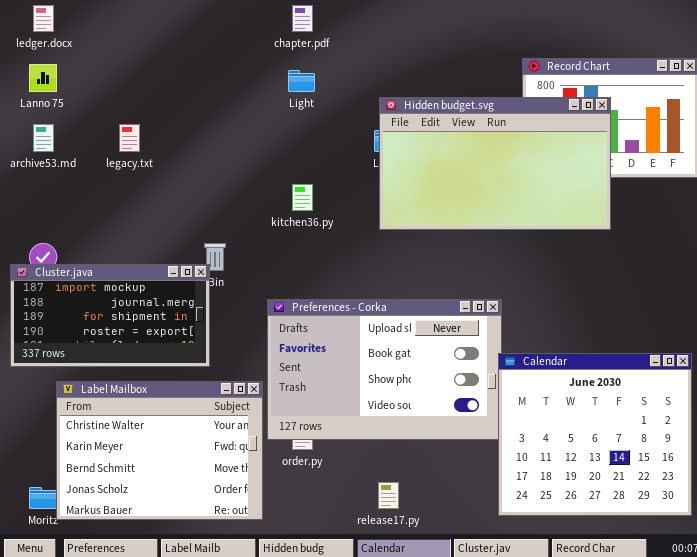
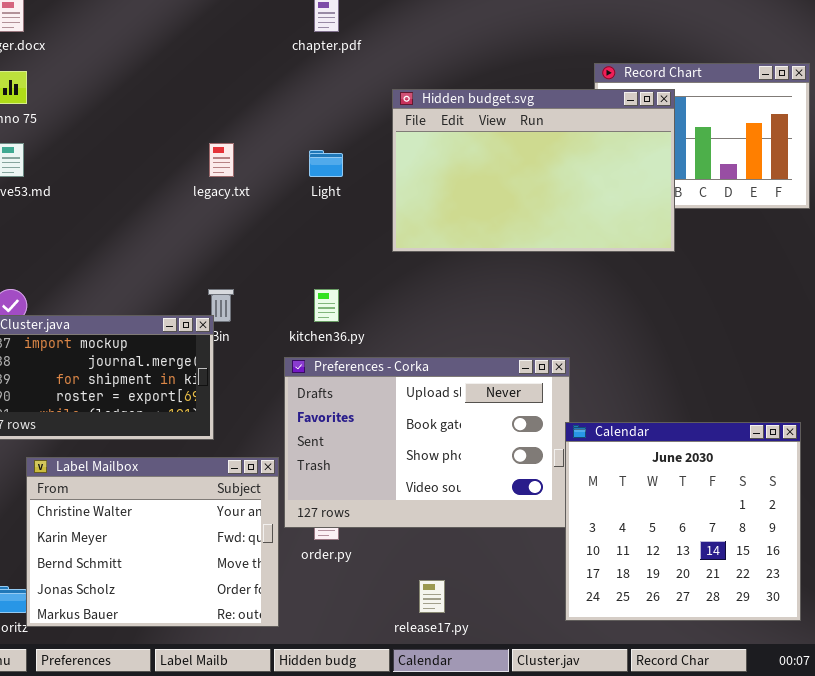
Light: [288,70,315,92] -> [309,150,343,177], moved
Hidden budget.svg: [379,97,611,230] -> [392,89,675,252], moved
legacy.txt: [119,124,140,152] -> [209,143,234,177], moved
kitchen36.py: [292,184,313,211] -> [314,289,339,322], moved

